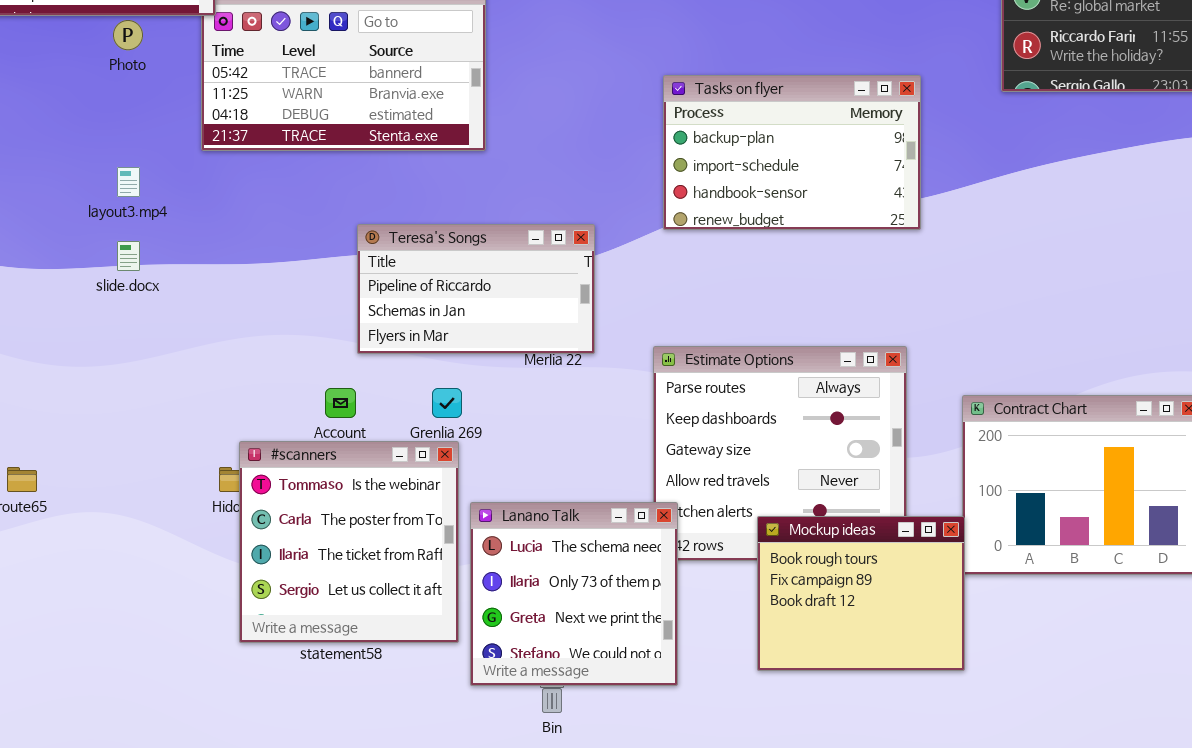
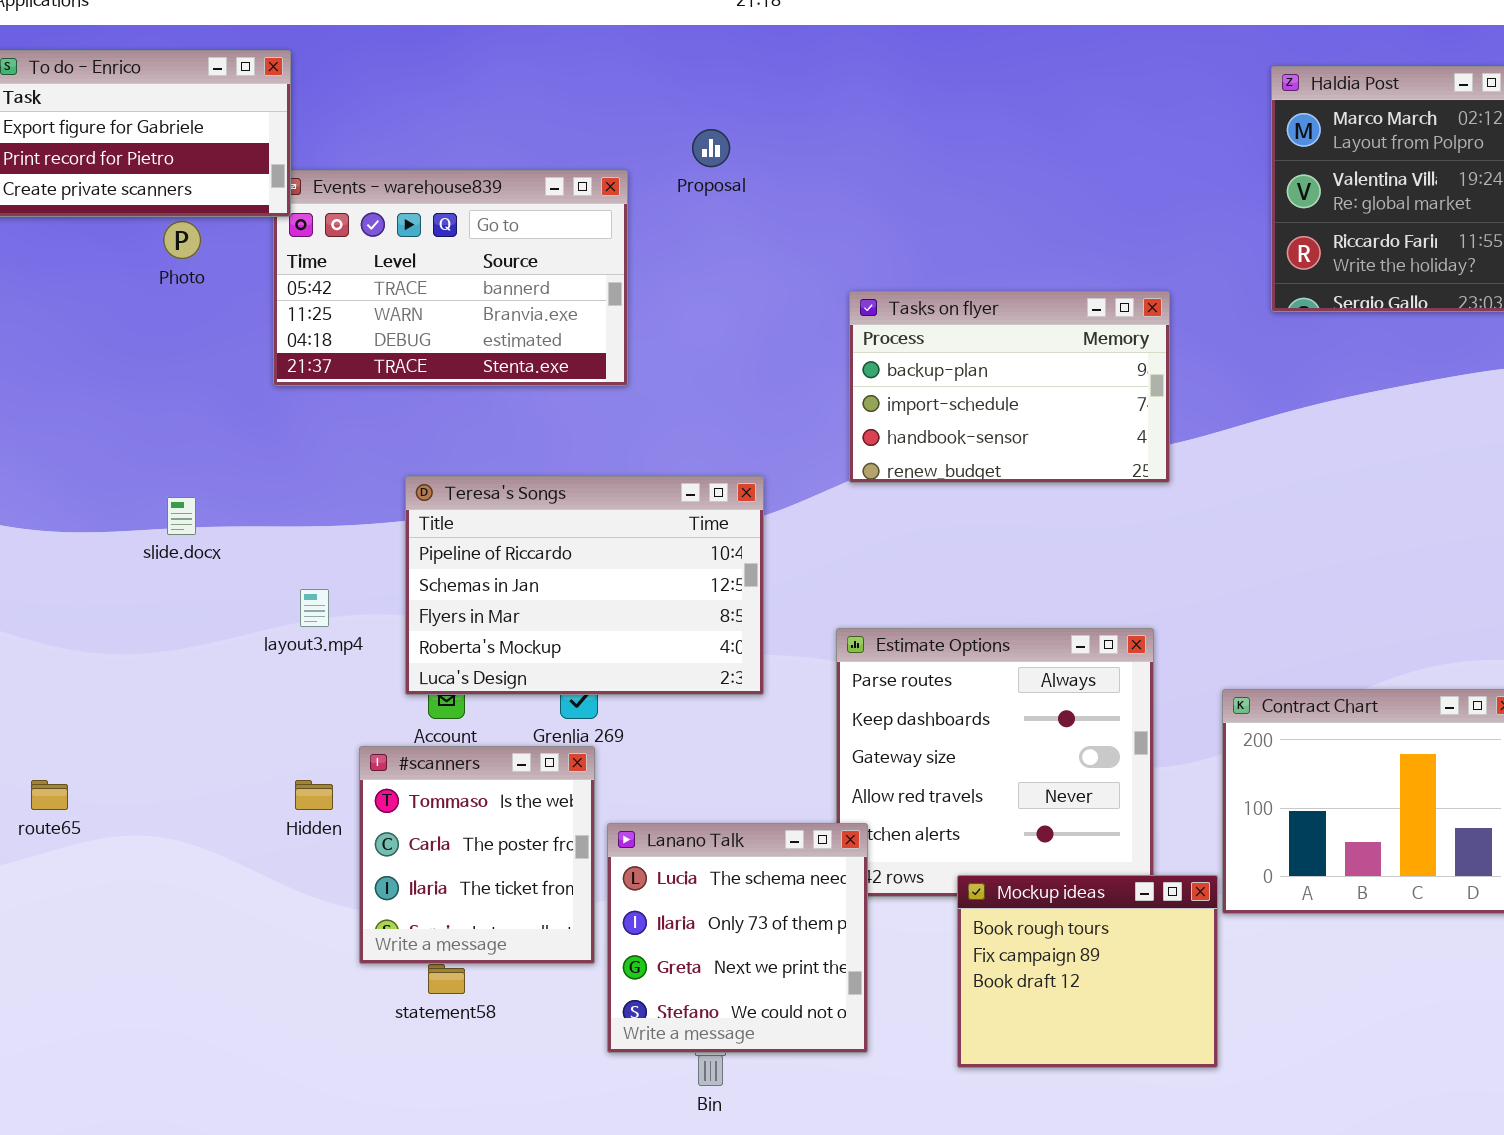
layout3.mp4: [117,167,140,197] -> [300,589,329,627], moved
Teresa's Songs: [357,224,595,354] -> [405,476,764,695], resized
#scanners: [239,441,459,643] -> [359,746,595,964], resized
Mockup ideas: [757,516,965,671] -> [957,875,1218,1068], moved

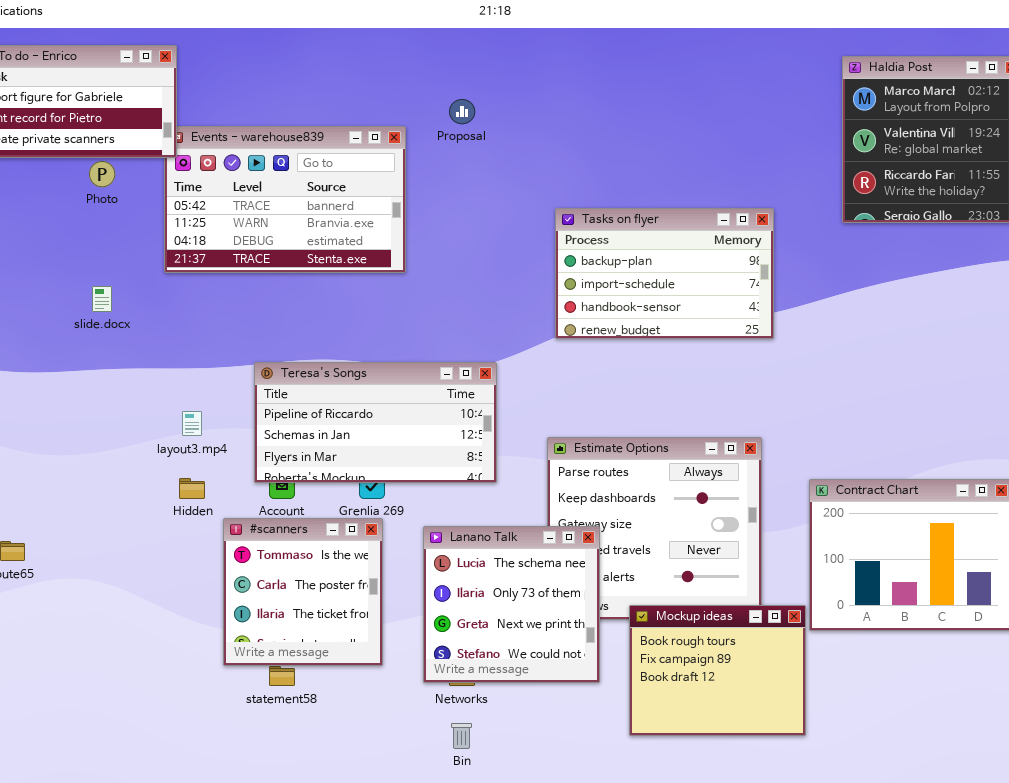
Teresa's Songs: [405,476,764,695] -> [254,362,497,483], resized
slide.docx: [167,497,196,535] -> [92,286,112,312], moved
Hidden: [295,780,333,810] -> [179,478,205,499], moved
Lanano Talk: [607,823,868,1053] -> [423,526,600,683], moved

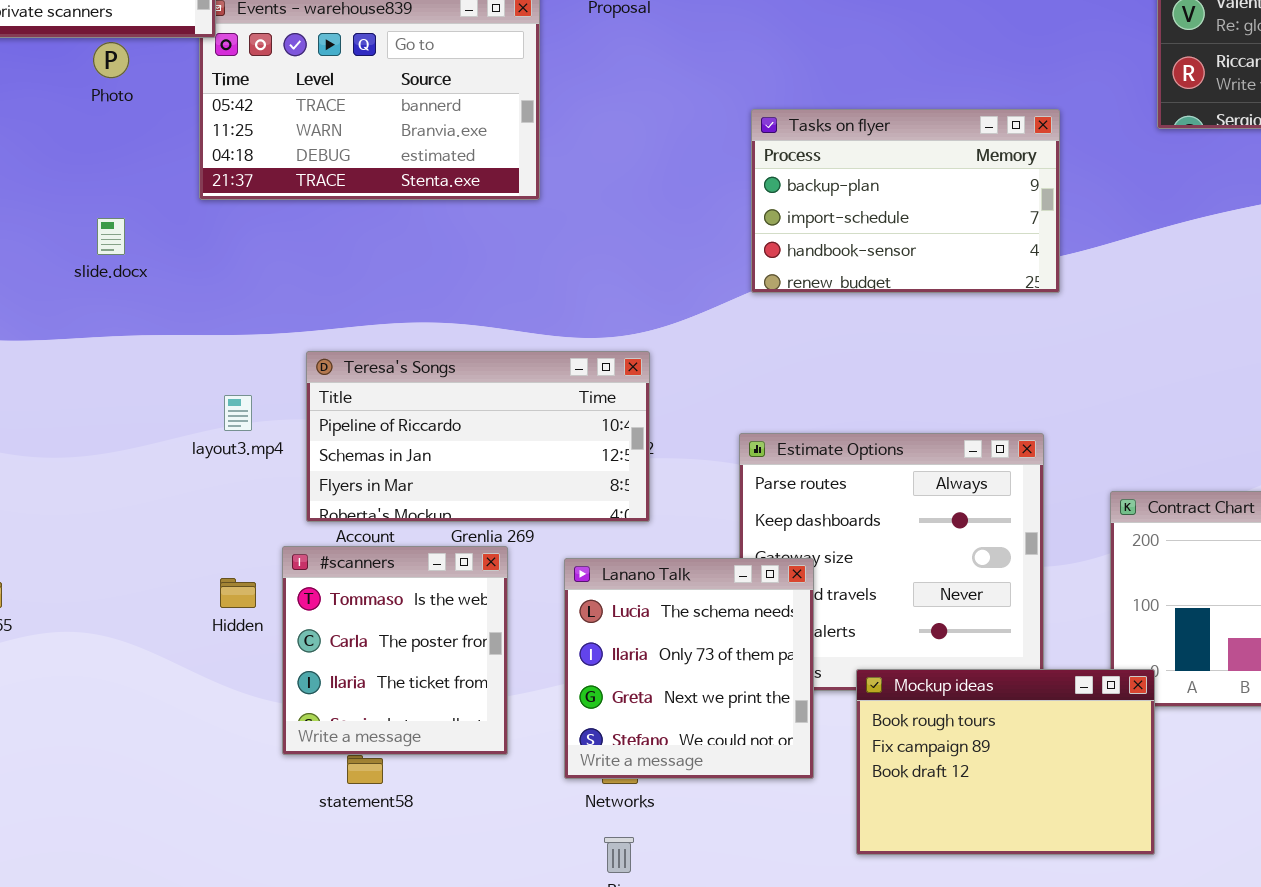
Teresa's Songs: [254,362,497,483] -> [306,351,650,522], moved
Hidden: [179,478,205,499] -> [220,578,256,608], moved
Mockup ideas: [629,605,806,736] -> [856,669,1155,855], resized

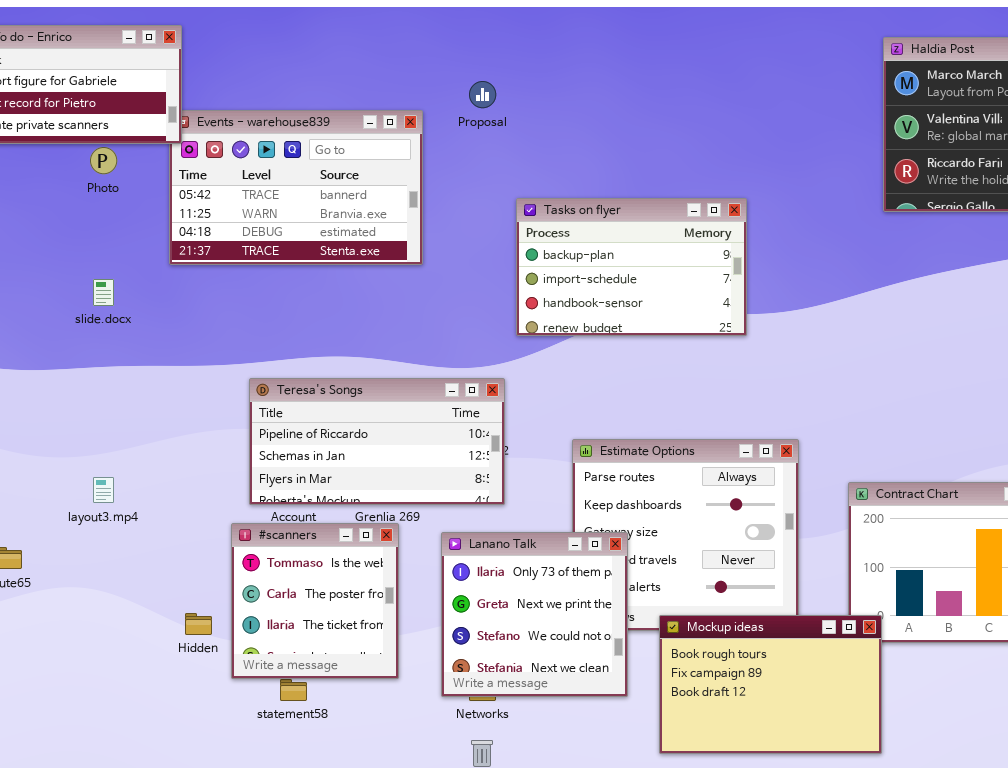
Tasks on flyer: [751,109,1060,293] -> [516,198,747,336], moved
layout3.mp4: [224,395,252,431] -> [93,477,114,503], moved
Lanano Talk: [564,558,814,779] -> [441,532,628,697], scrolled down 1 row
Hidden: [220,578,256,608] -> [185,613,212,635], moved

